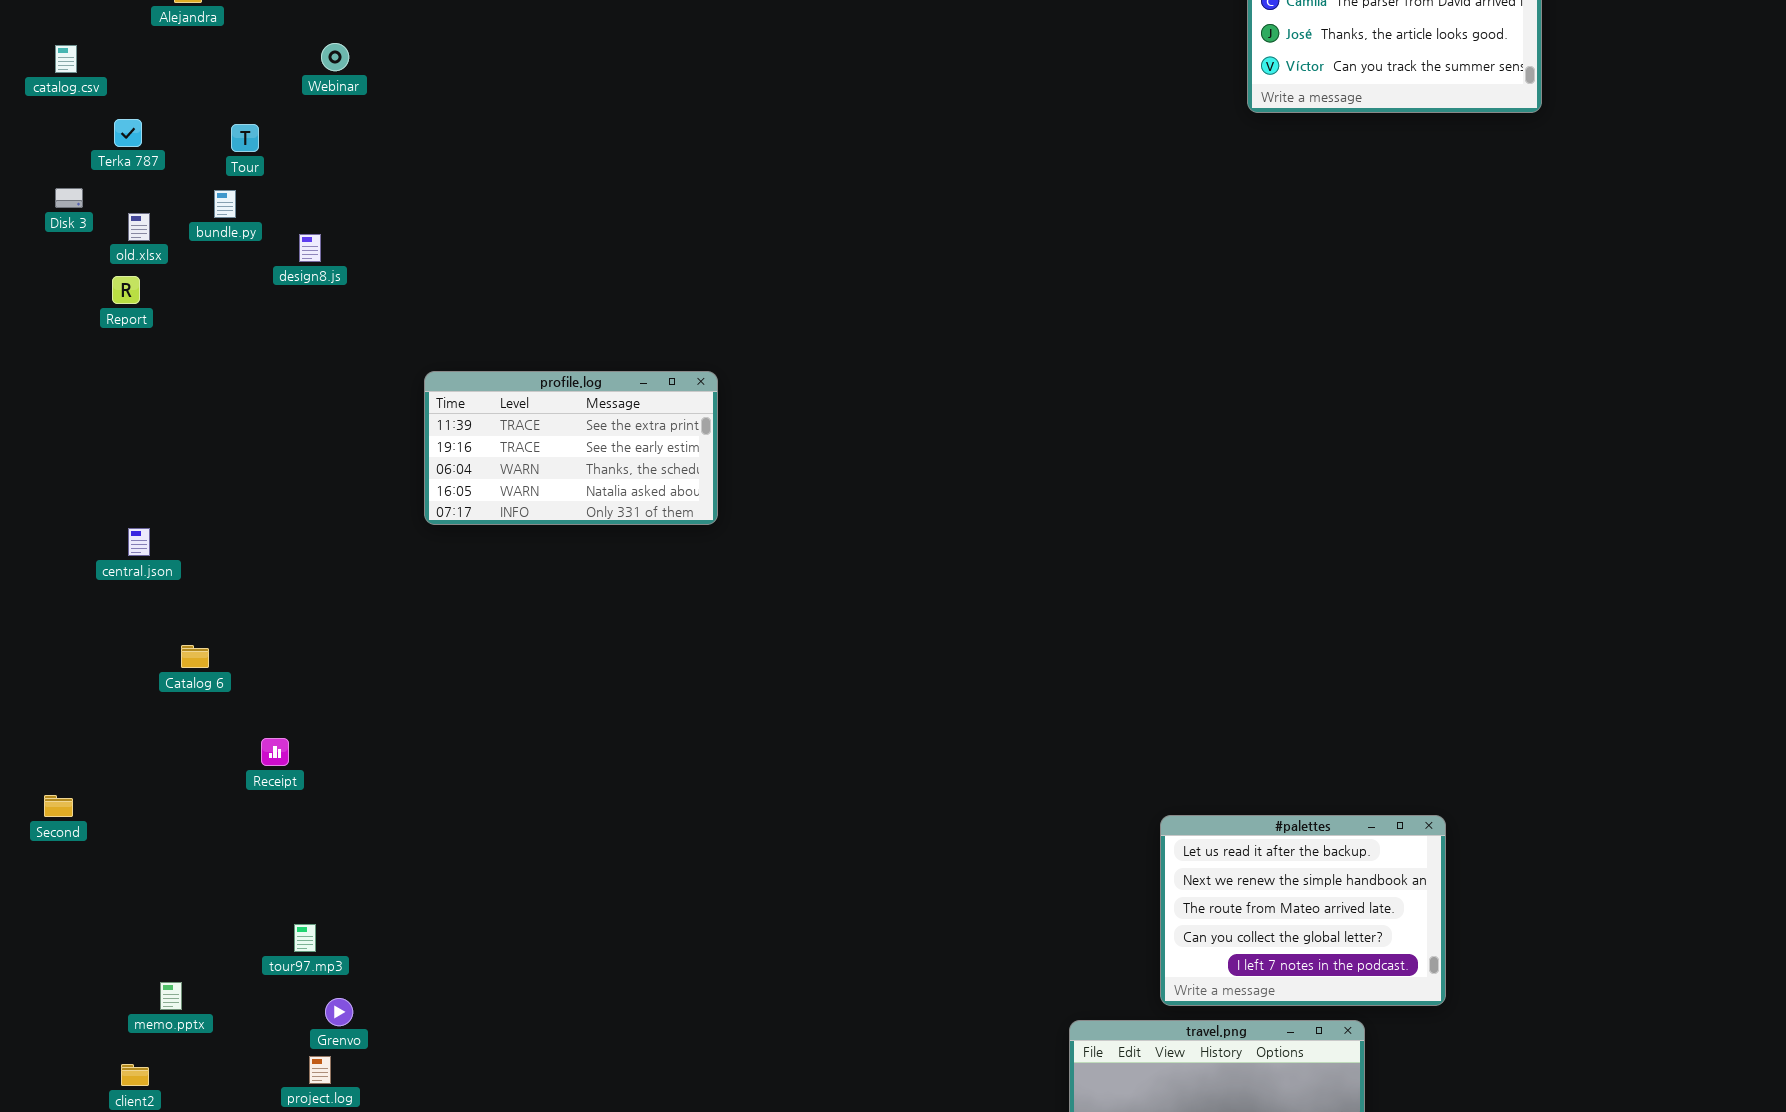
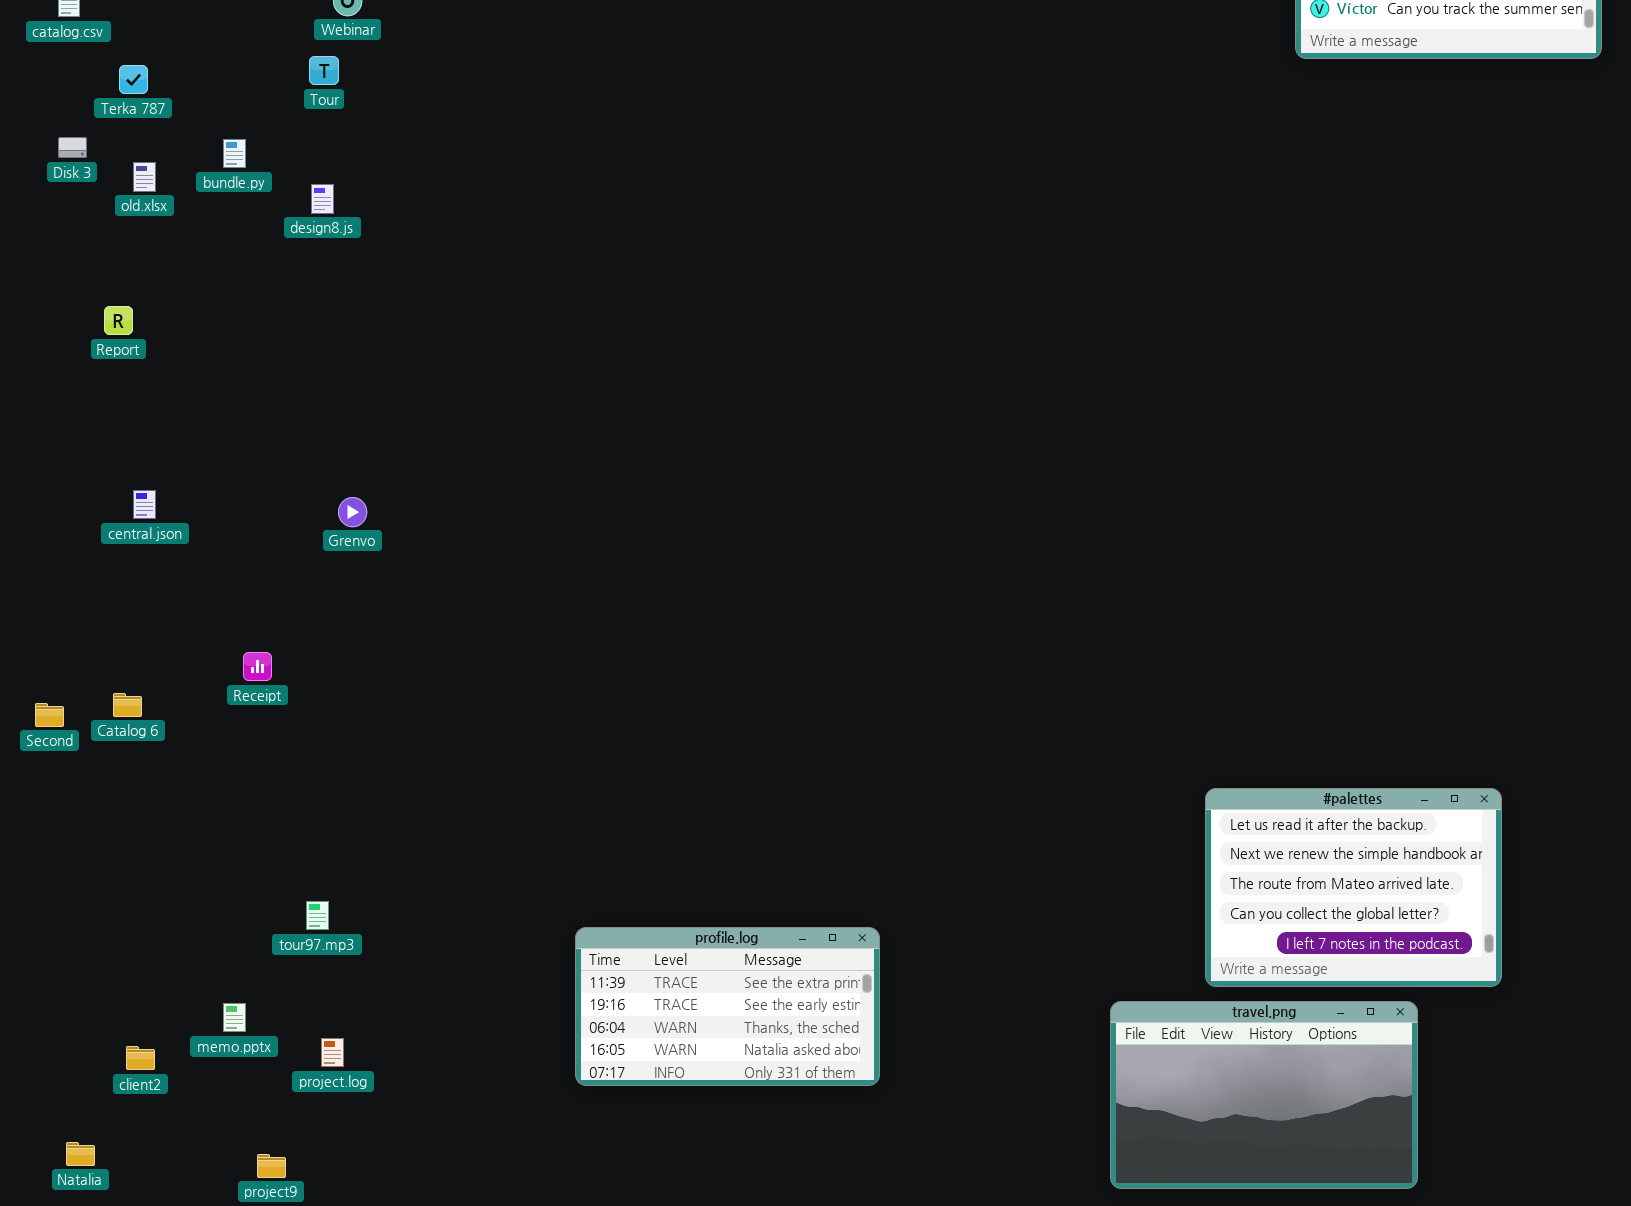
Tour: [231,124,259,152] -> [309,56,339,85], moved
Report: [112,276,140,304] -> [104,306,133,335], moved
profile.log: [424,371,718,525] -> [575,927,880,1086], moved
Catalog 6: [181,645,209,668] -> [113,693,142,717], moved
Receipt: [261,738,289,766] -> [243,652,272,681], moved
Second: [44,795,73,817] -> [35,703,64,727], moved
memo.pptx: [160,982,182,1010] -> [223,1003,246,1032], moved
Grenvo: [325,998,353,1026] -> [338,497,367,527], moved

